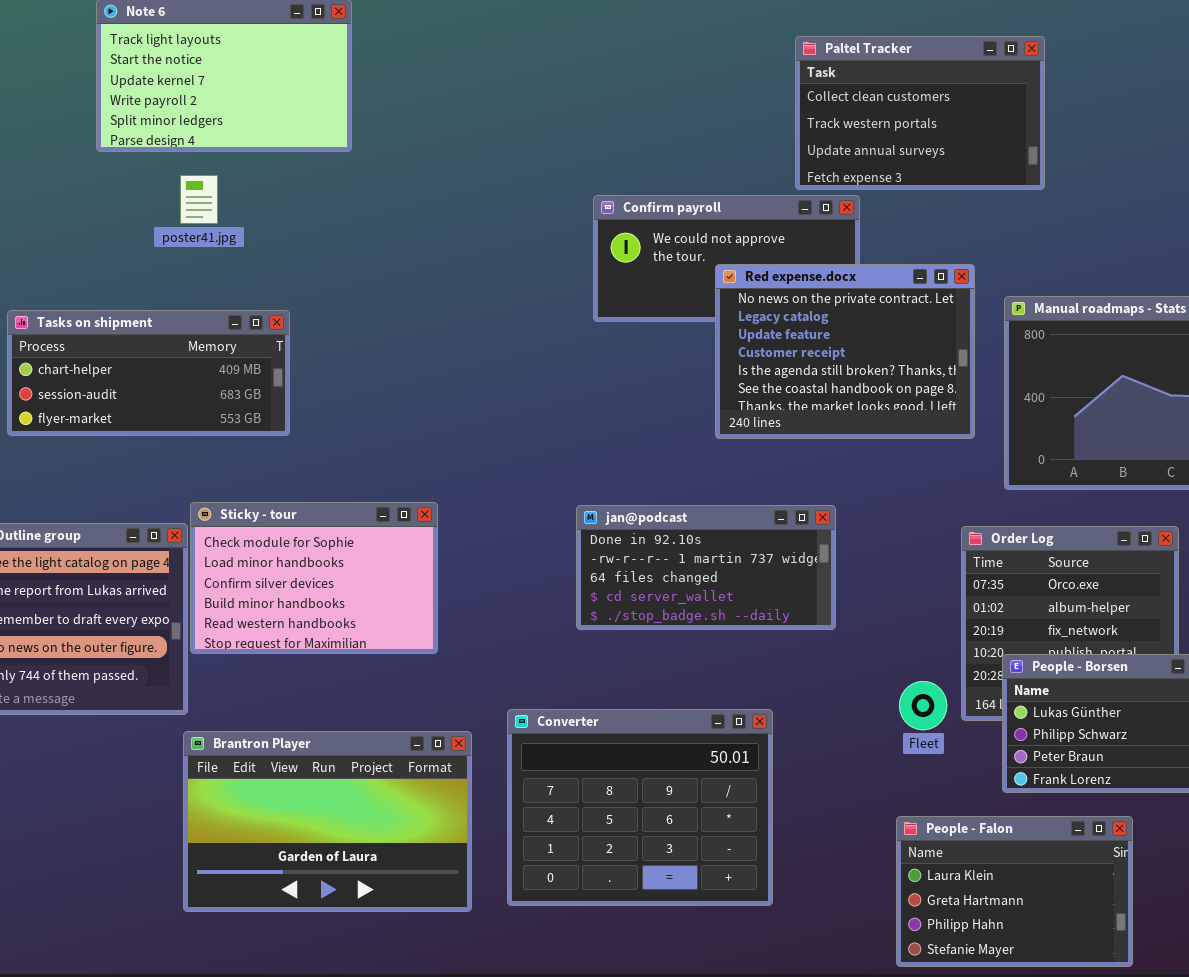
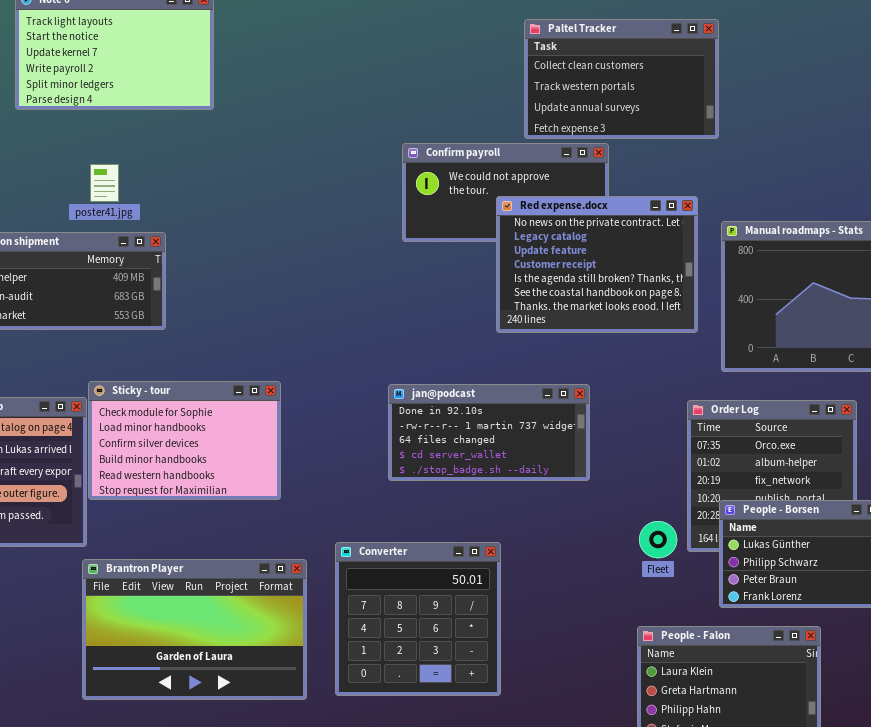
Paltel Tracker: [795,36,1045,190] -> [524,19,719,139], moved
poster41.jpg: [180,175,218,224] -> [90,164,119,202], moved
Converter: [507,709,773,906] -> [335,542,501,696], resized

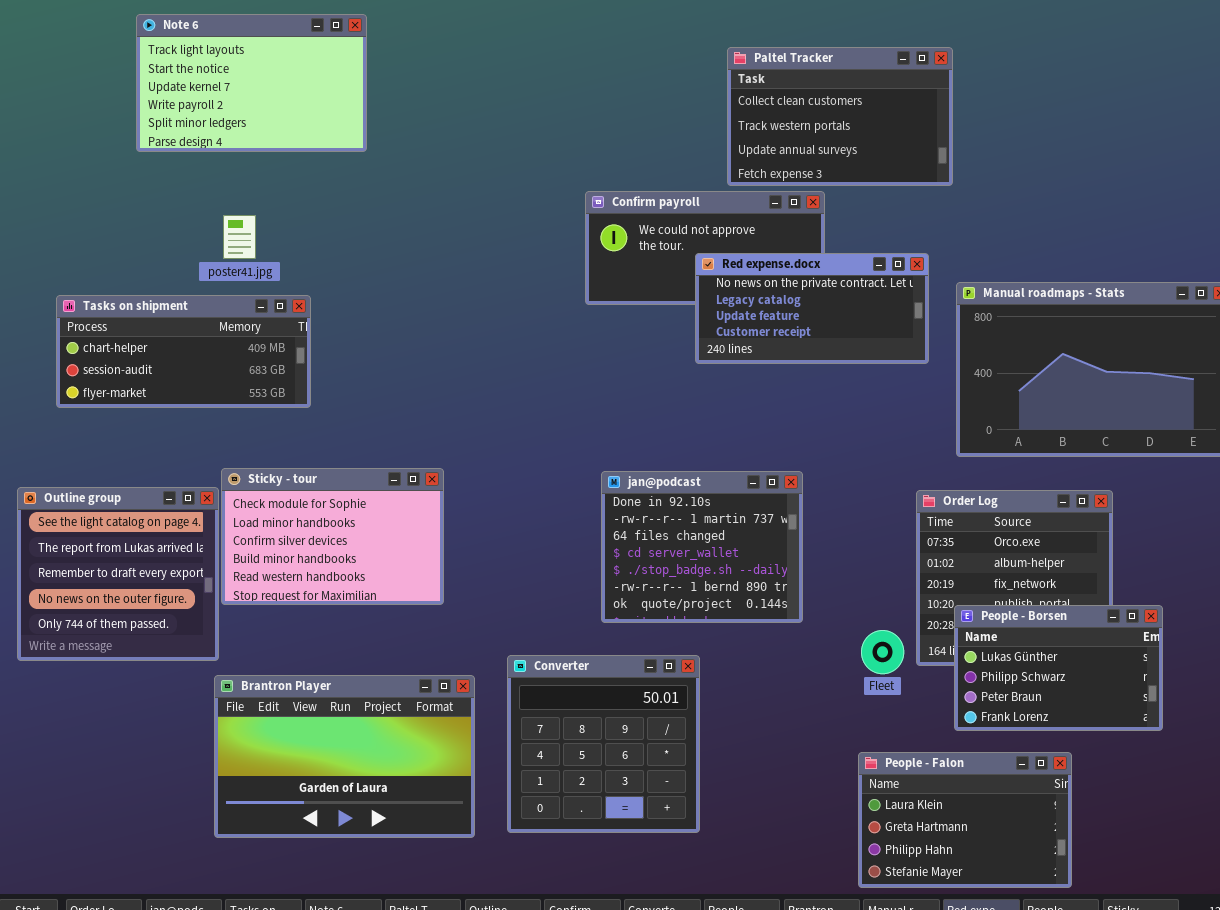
Red expense.docx: [496,196,698,333] -> [695,253,929,364], resized
jan@podcast: [388,384,590,481] -> [601,471,803,623], resized

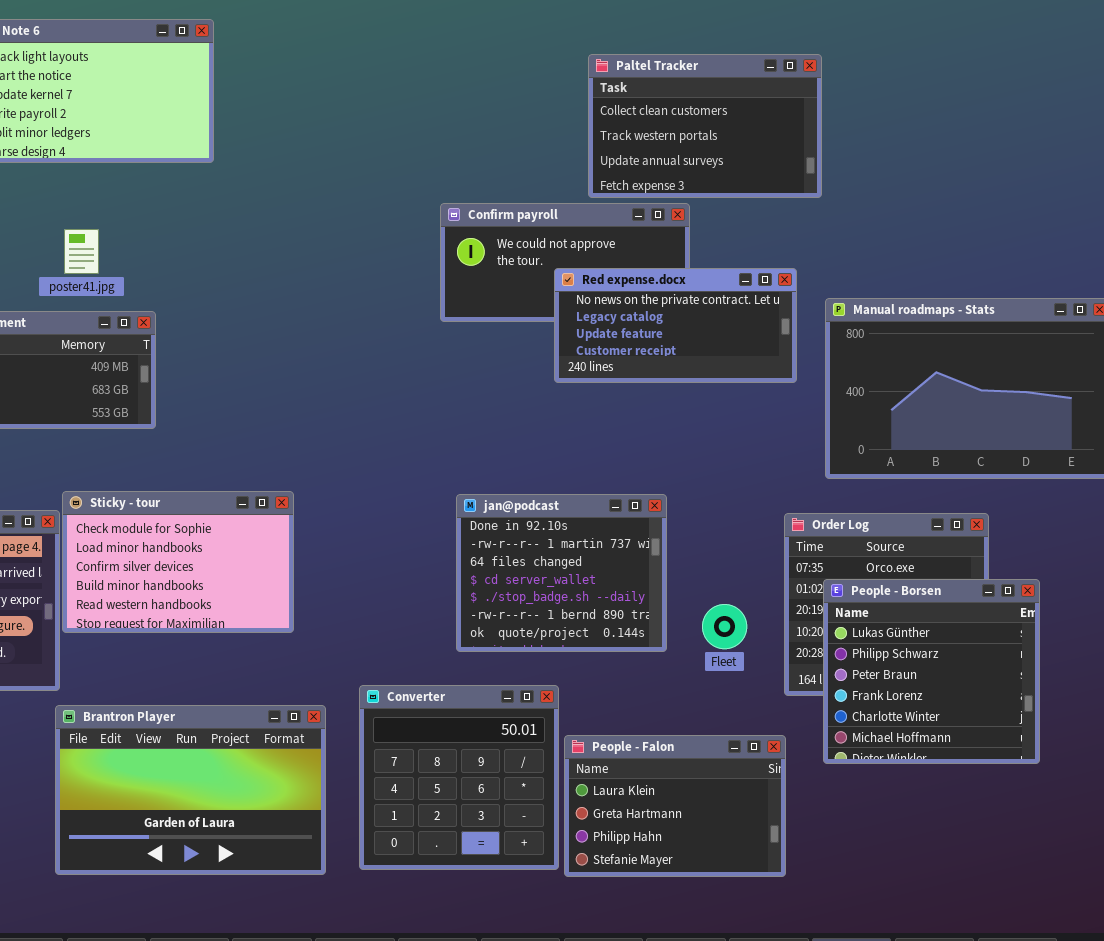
People - Borsen: [954,605,1163,731] -> [823,579,1040,764], resized
Fleet: [861,630,904,674] -> [702,604,747,649], moved
People - Falon: [858,752,1072,888] -> [564,735,786,877], moved

